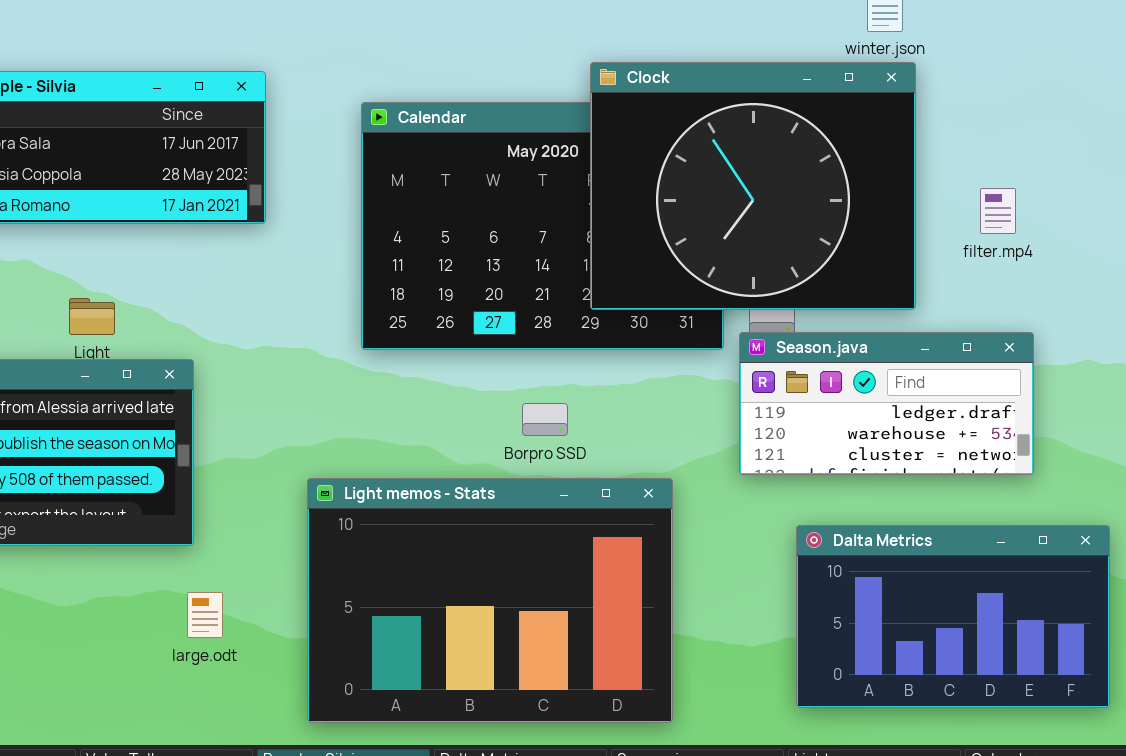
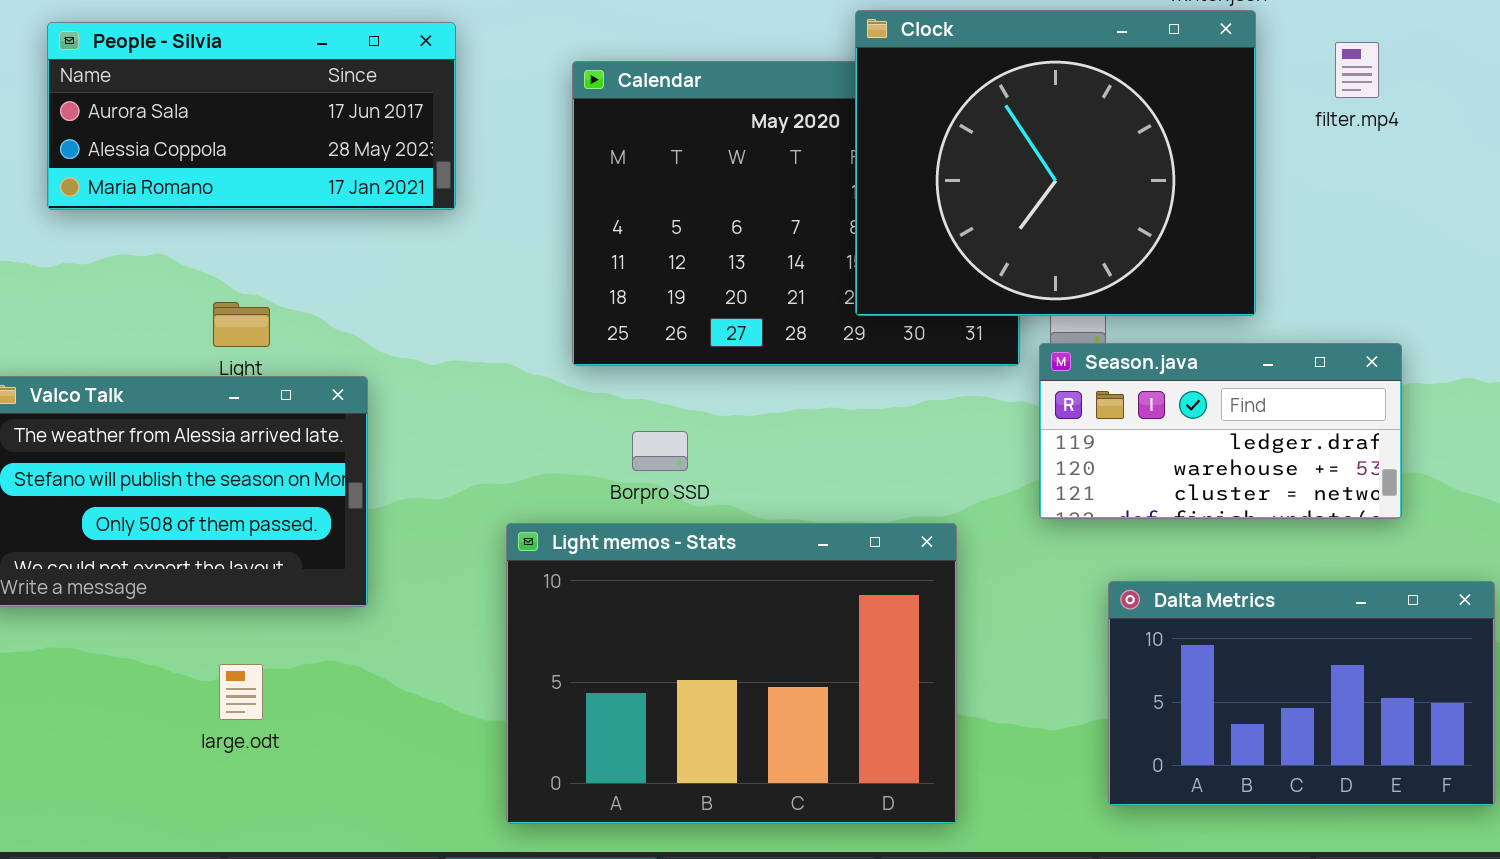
filter.mp4: [980,188,1016,234] -> [1335,42,1379,98], moved
Borpro SSD: [522,403,568,436] -> [632,431,688,471], moved
large.odt: [187,592,223,638] -> [219,664,263,720], moved

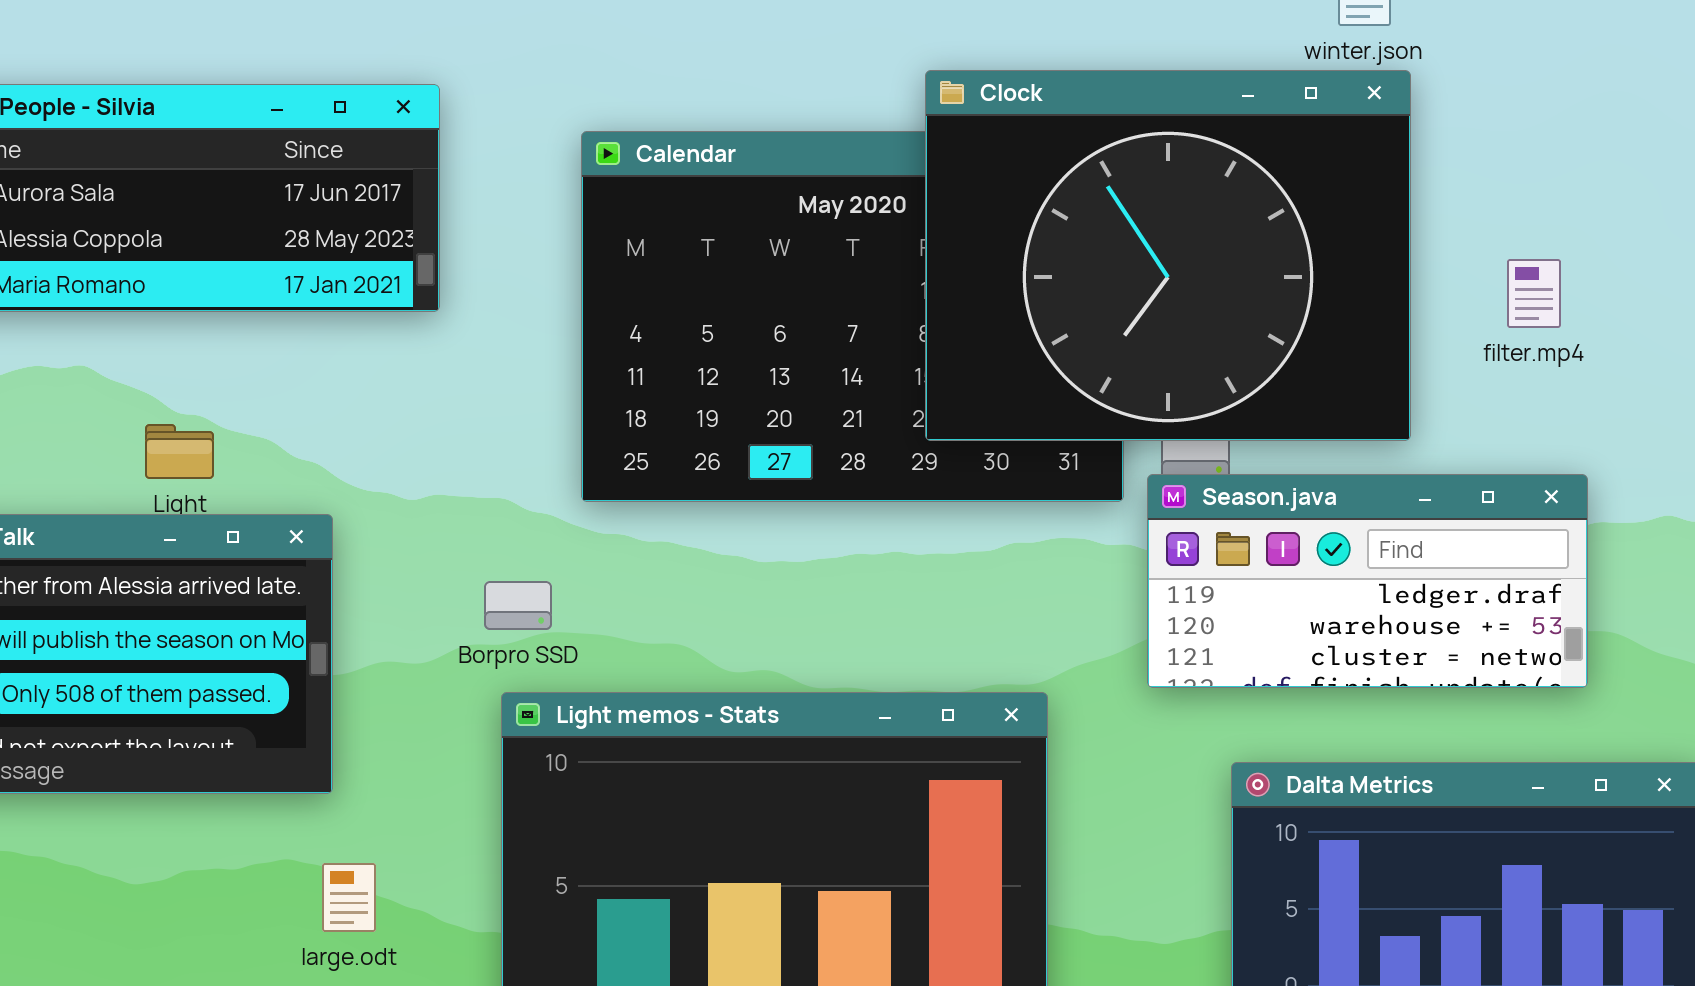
filter.mp4: [1335,42,1379,98] -> [1507,259,1561,328], moved
Borpro SSD: [632,431,688,471] -> [484,581,552,630], moved
large.odt: [219,664,263,720] -> [322,863,376,932], moved

